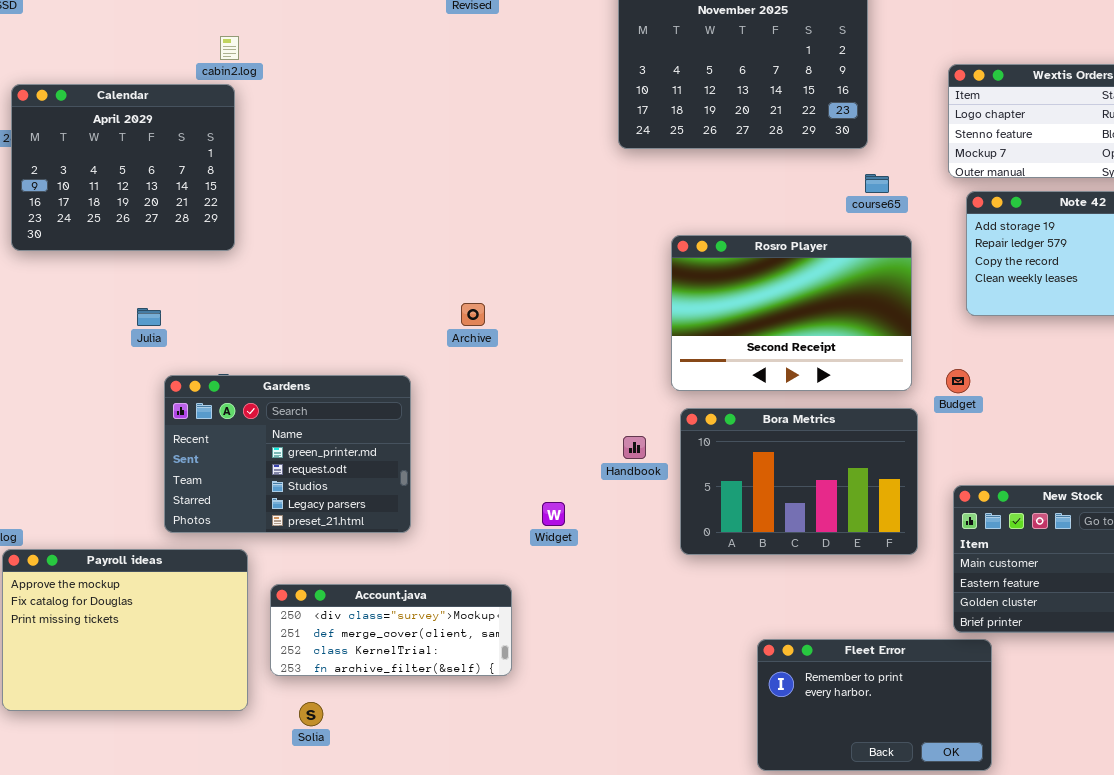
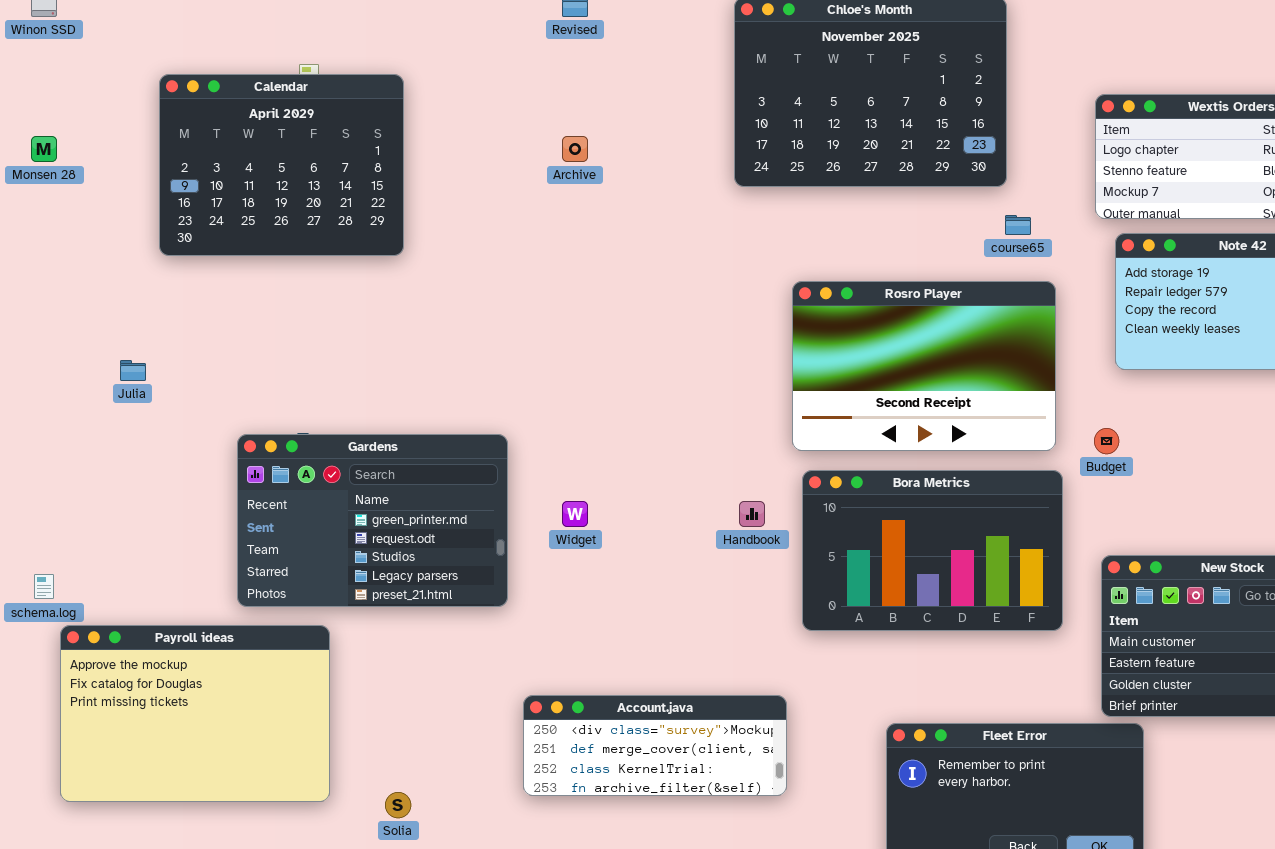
Calendar: [11,84,235,251] -> [159,74,404,256], moved
Archive: [461,303,485,326] -> [562,136,588,162], moved
Julia: [137,308,161,326] -> [120,360,146,381], moved
Widget: [542,502,565,526] -> [562,501,588,527], moved
Account.java: [270,584,512,676] -> [523,695,787,796], moved

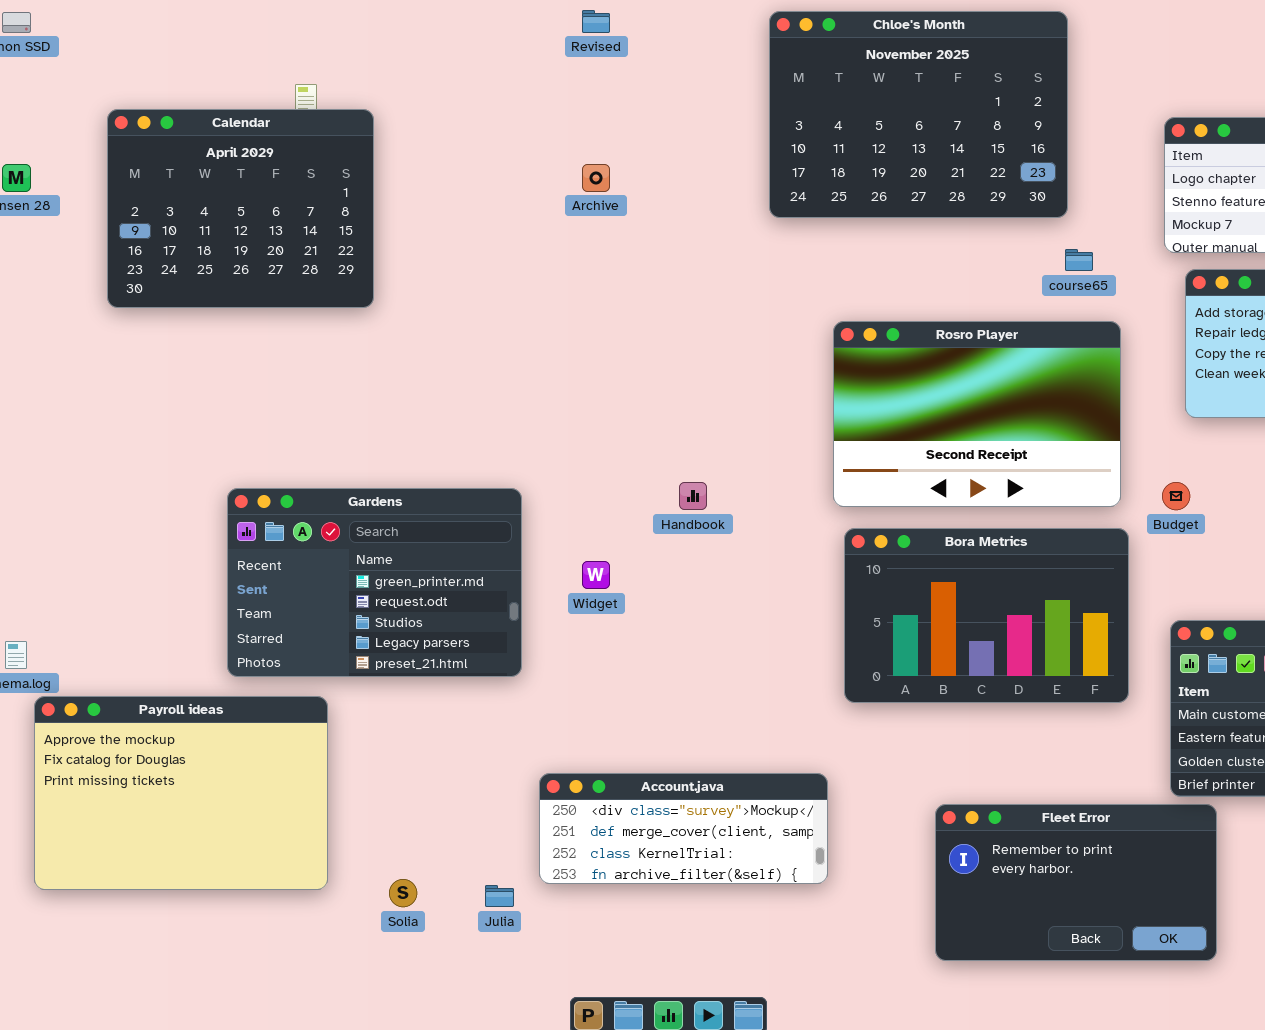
Calendar: [159,74,404,256] -> [107,109,374,308], moved
Julia: [120,360,146,381] -> [485,885,514,907], moved
Handbook: [739,501,765,527] -> [679,482,707,510], moved

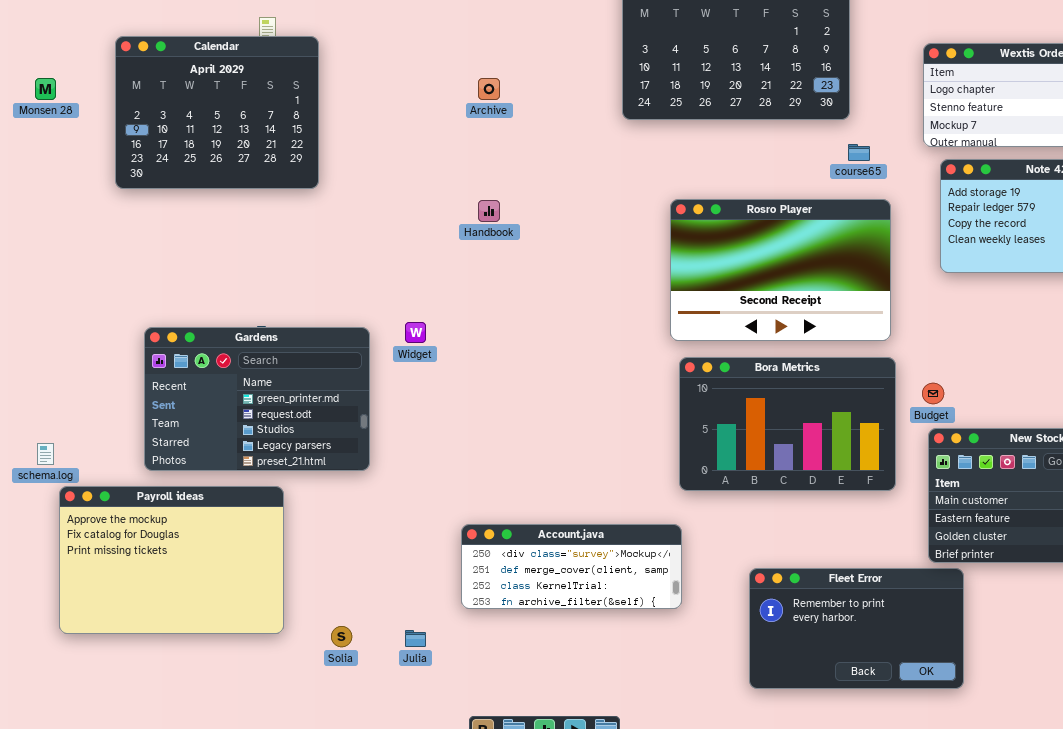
Handbook: [679,482,707,510] -> [478,200,500,222], moved
Budget: [1162,482,1190,510] -> [922,383,944,404], moved
Gardens: [227,488,522,677] -> [144,327,370,471], moved
Widget: [582,561,610,589] -> [405,322,426,343], moved
Account.java: [539,773,828,884] -> [461,524,682,609], moved

